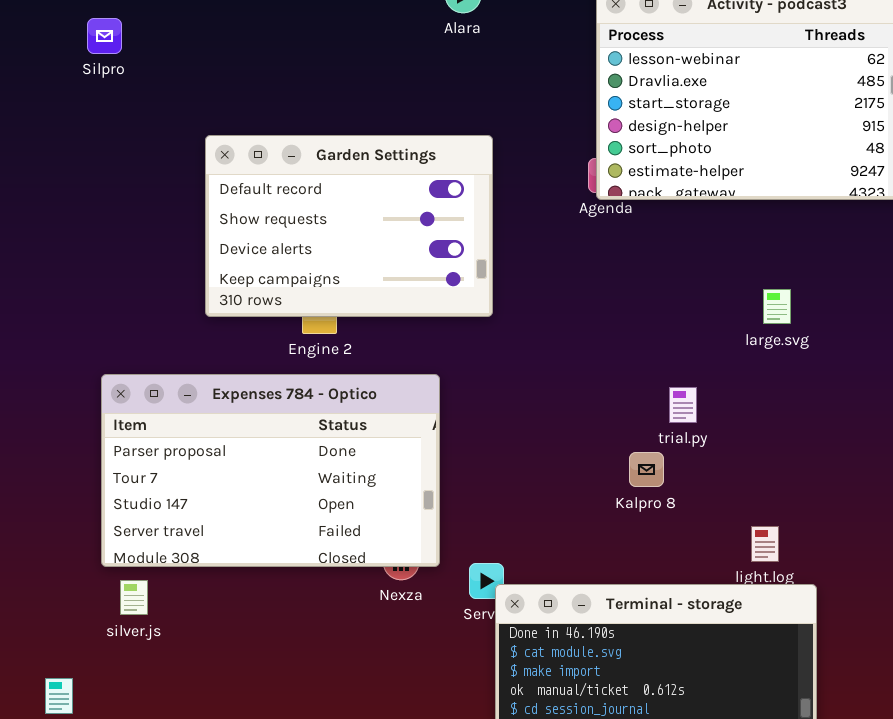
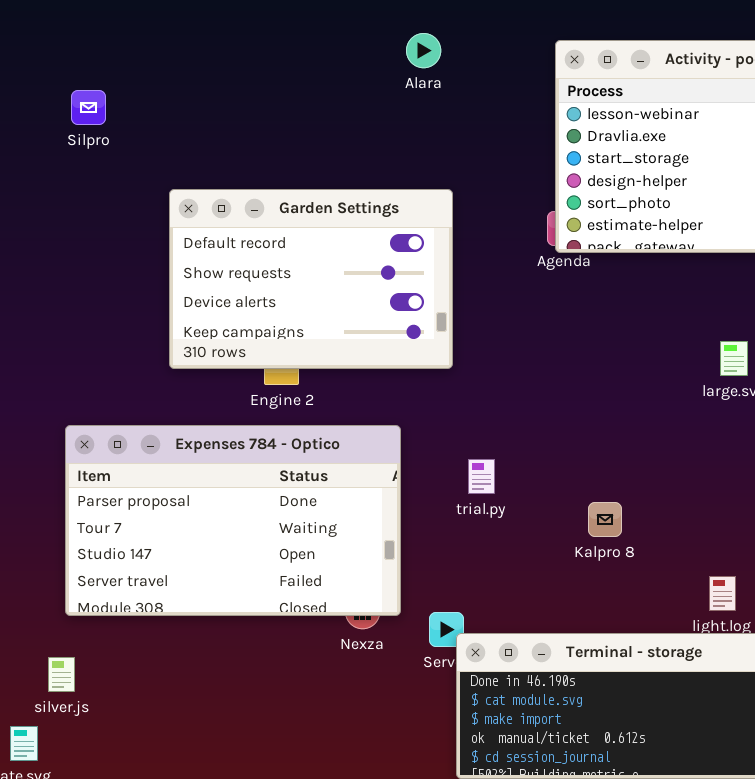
Silpro: [87,18,122,54] -> [71,90,106,125], moved
trial.py: [669,387,697,423] -> [468,459,495,494], moved
silver.js: [120,580,148,615] -> [48,657,75,692], moved

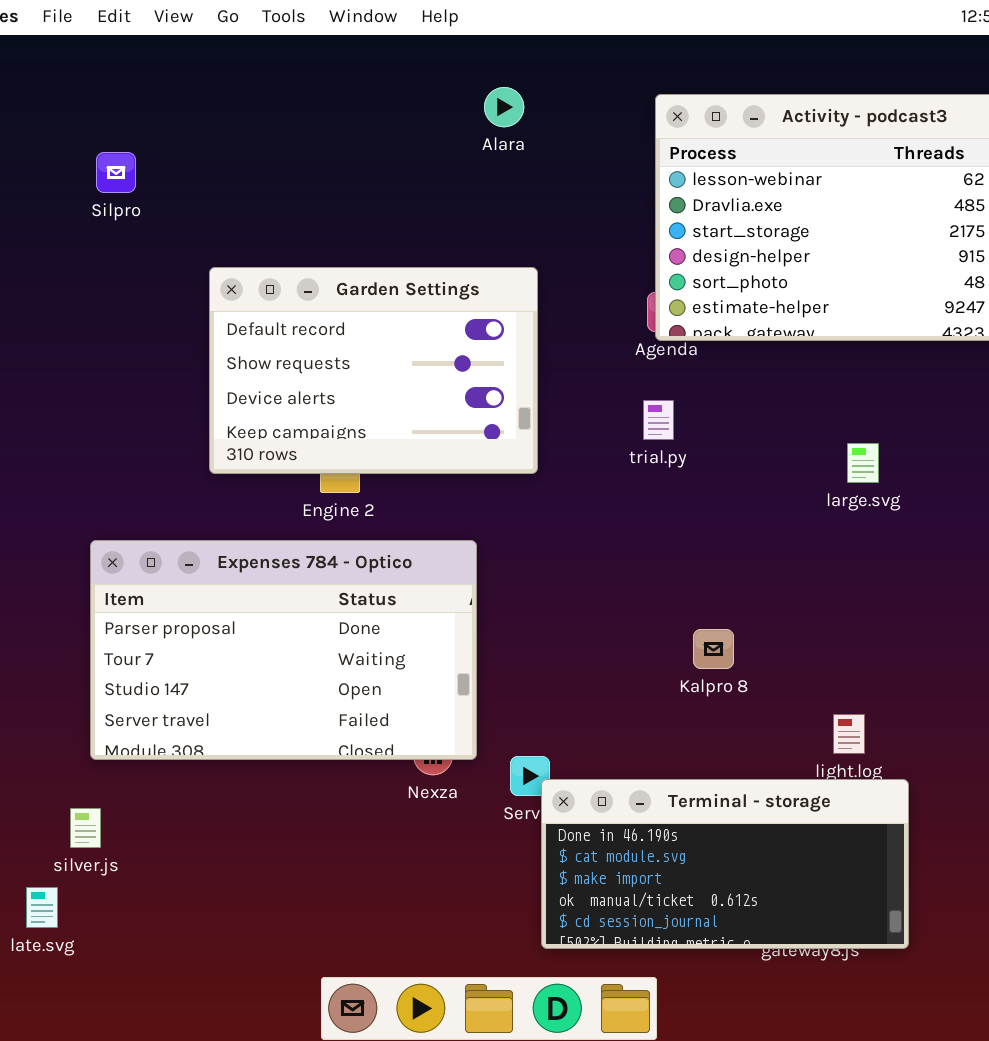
trial.py: [468,459,495,494] -> [643,400,674,440], moved

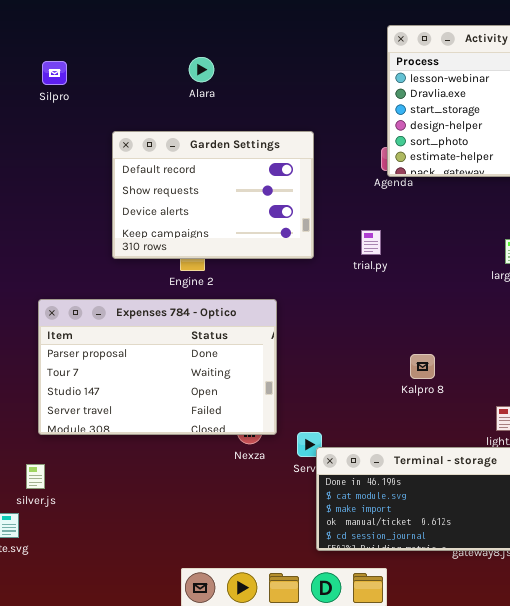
Alara: [484,87,524,127] -> [189,57,214,82], moved
trial.py: [643,400,674,440] -> [361,230,381,255], moved

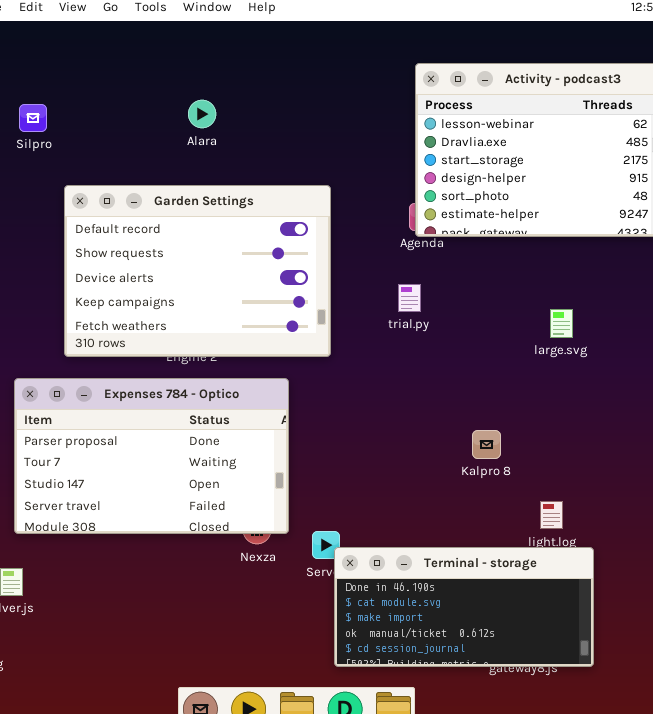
Garden Settings: [112,131,314,259] -> [64,185,331,357], resized
trial.py: [361,230,381,255] -> [398,284,421,312], moved
Kalpro 8: [410,354,435,379] -> [472,430,501,459], moved

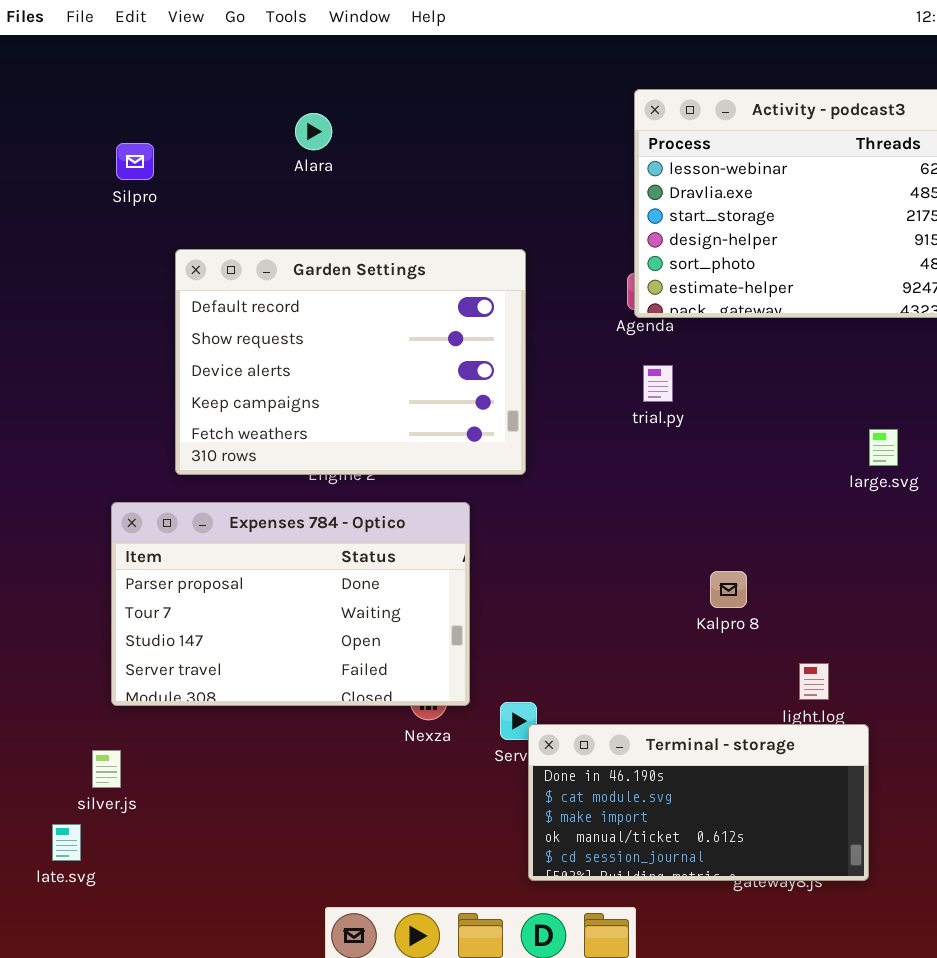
Alara: [188,100,216,128] -> [295,113,332,150], moved
trial.py: [398,284,421,312] -> [643,365,673,402], moved
large.svg: [550,309,573,338] -> [869,429,898,466], moved

